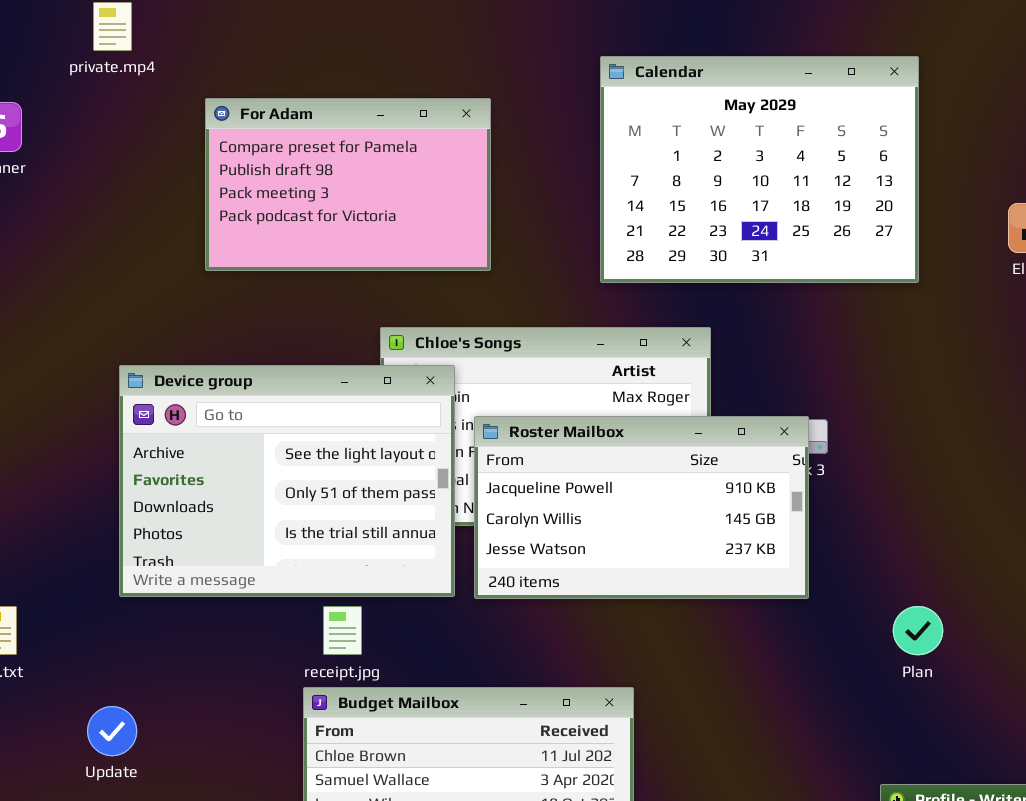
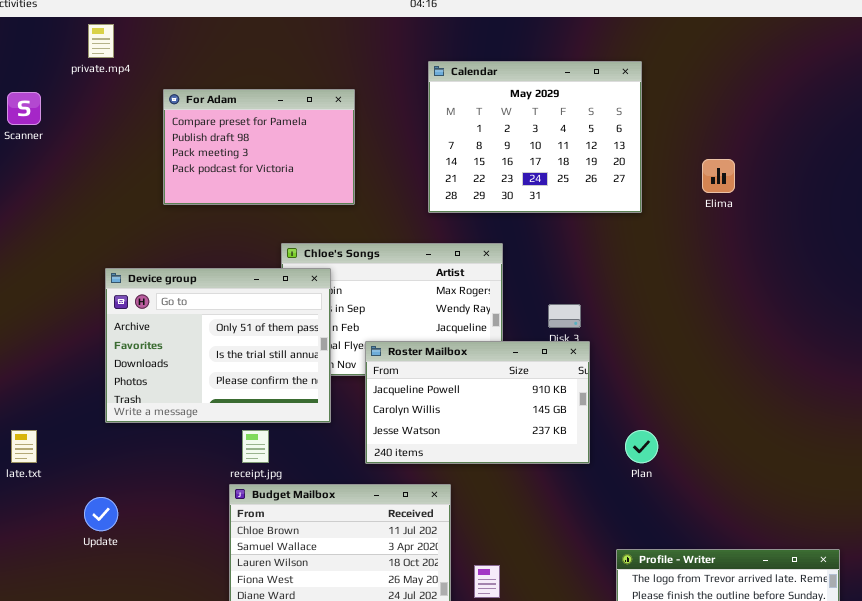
Device group: [119,365,455,597] -> [105,268,331,423], scrolled down 1 row
Roster Mailbox: [474,416,809,599] -> [365,341,590,464], moved

